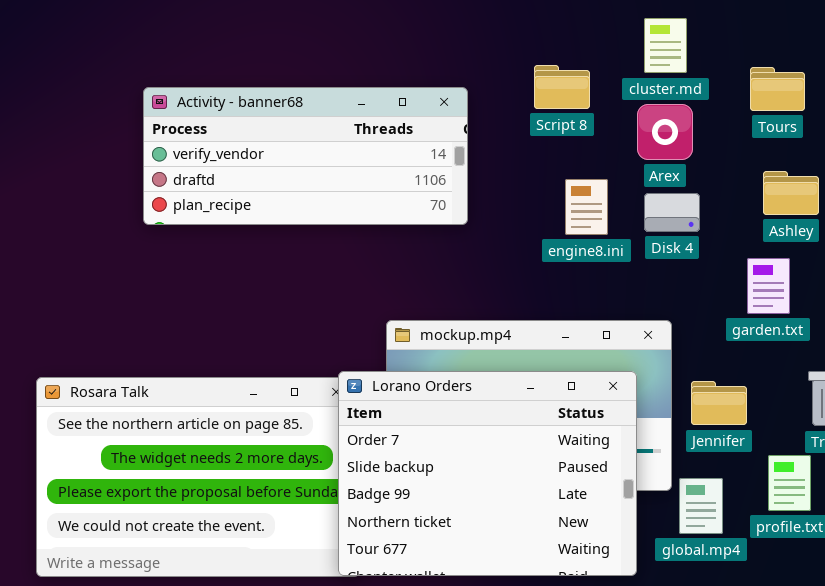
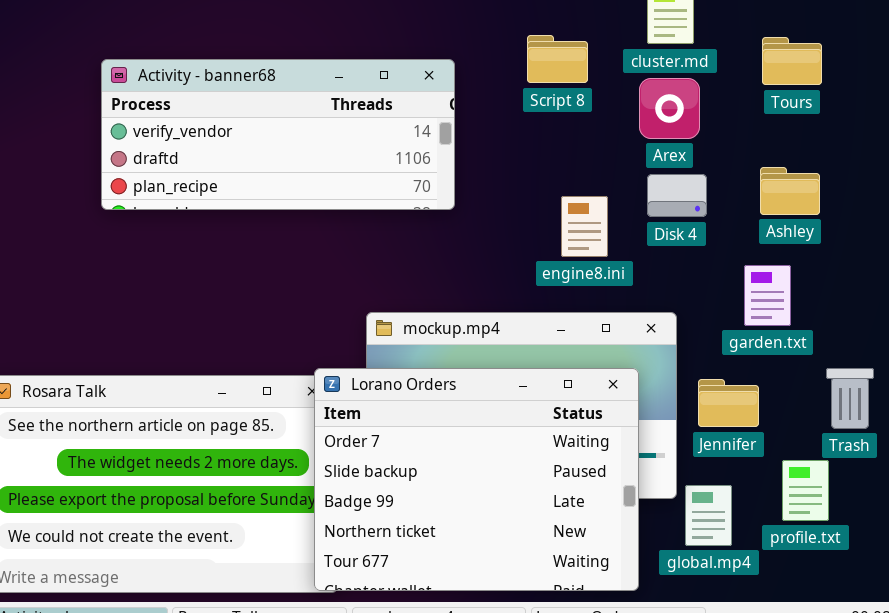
Ashley: [763,171,819,215] -> [760,167,820,215], moved
engine8.ini: [565,179,608,235] -> [561,196,608,257], moved
garden.txt: [747,258,790,314] -> [744,265,791,326], moved

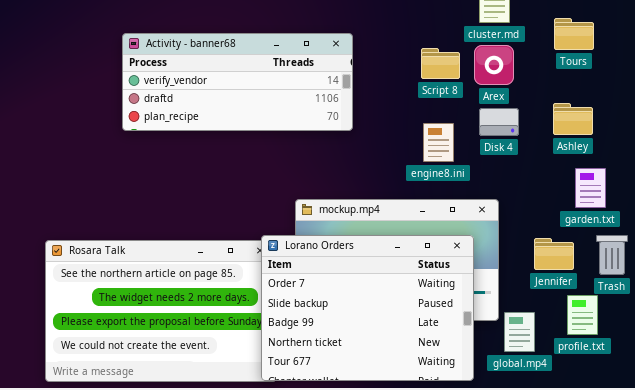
Script 8: [527,35,588,83] -> [421,48,460,79], moved
garden.txt: [744,265,791,326] -> [575,168,606,208], moved
Jennifer: [698,379,759,427] -> [534,238,574,270], moved

